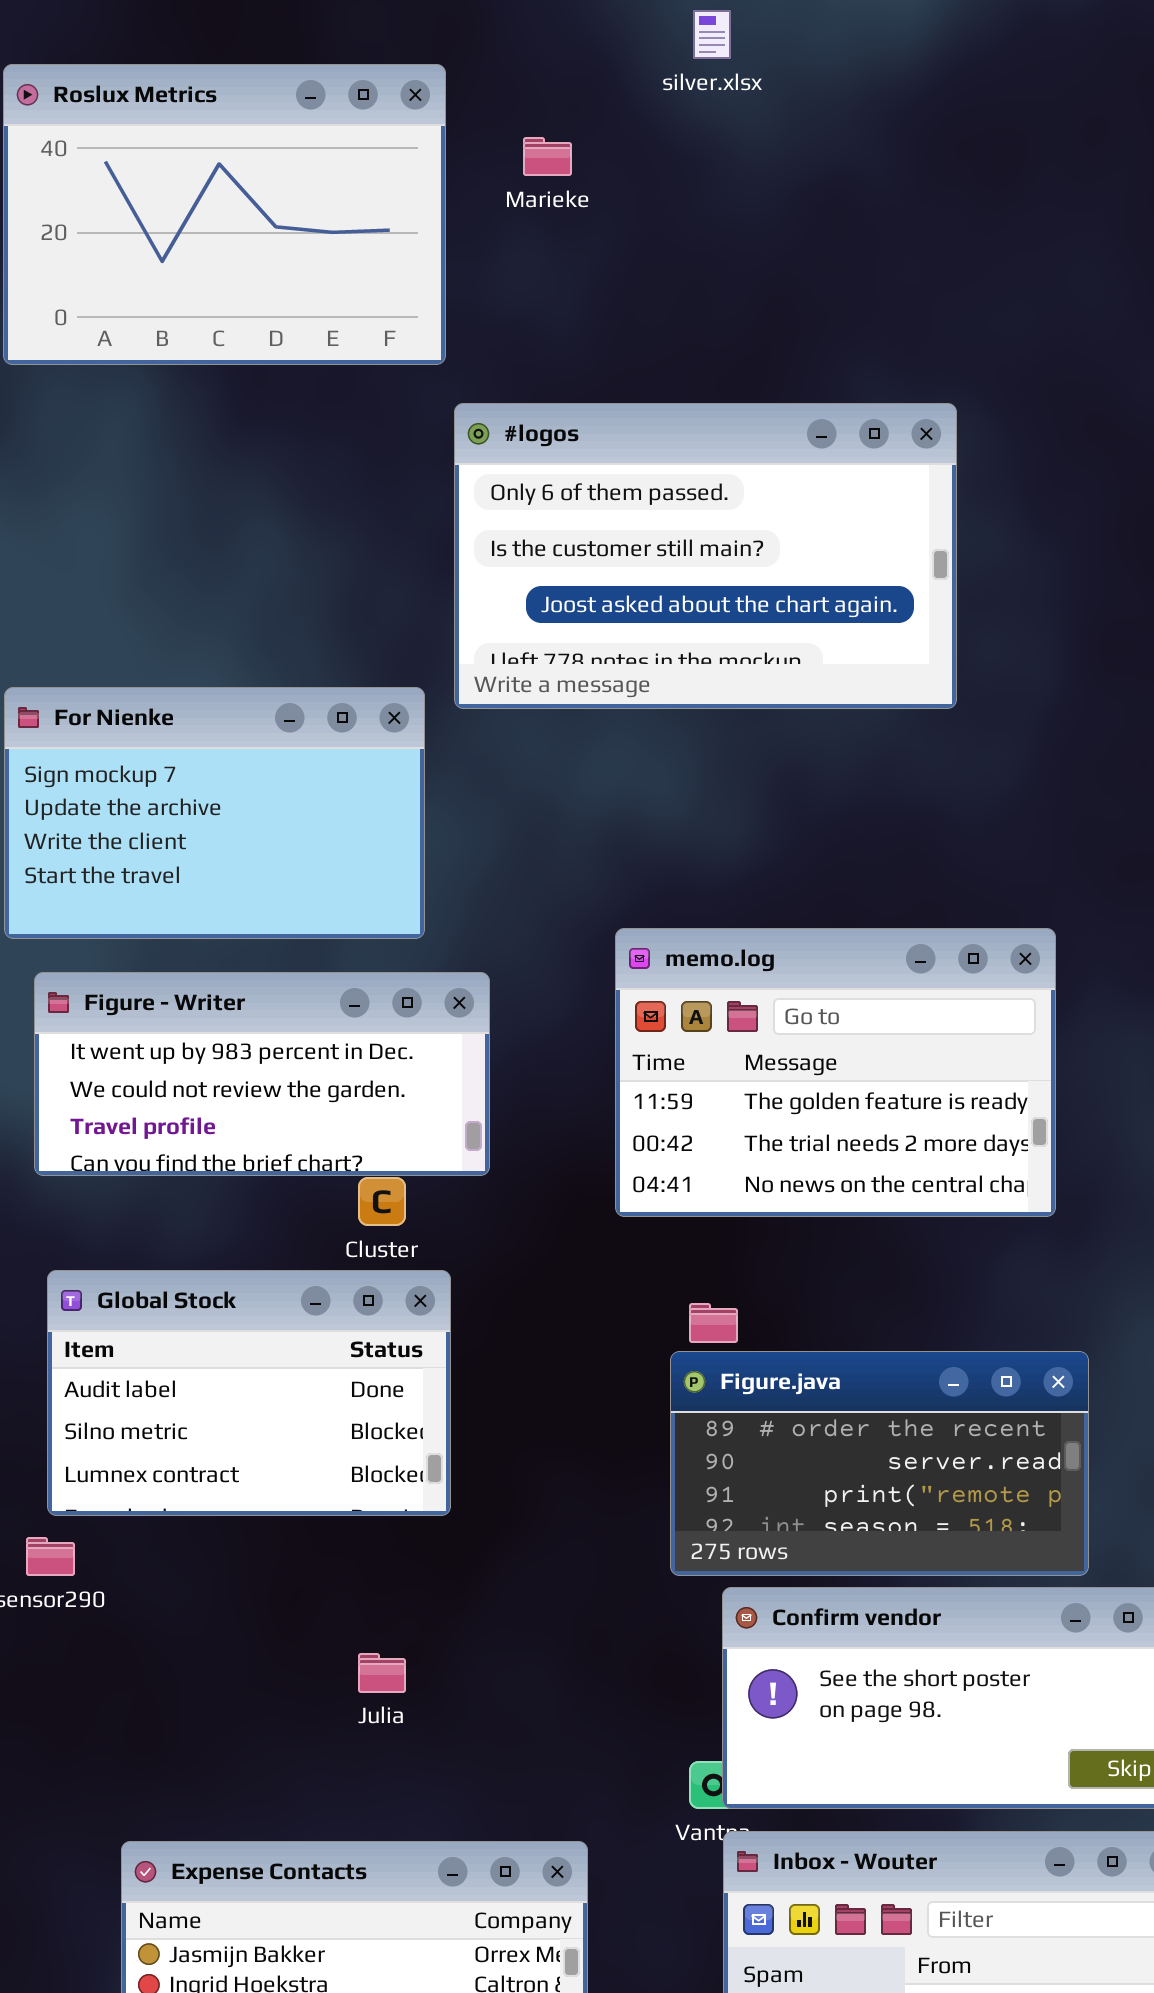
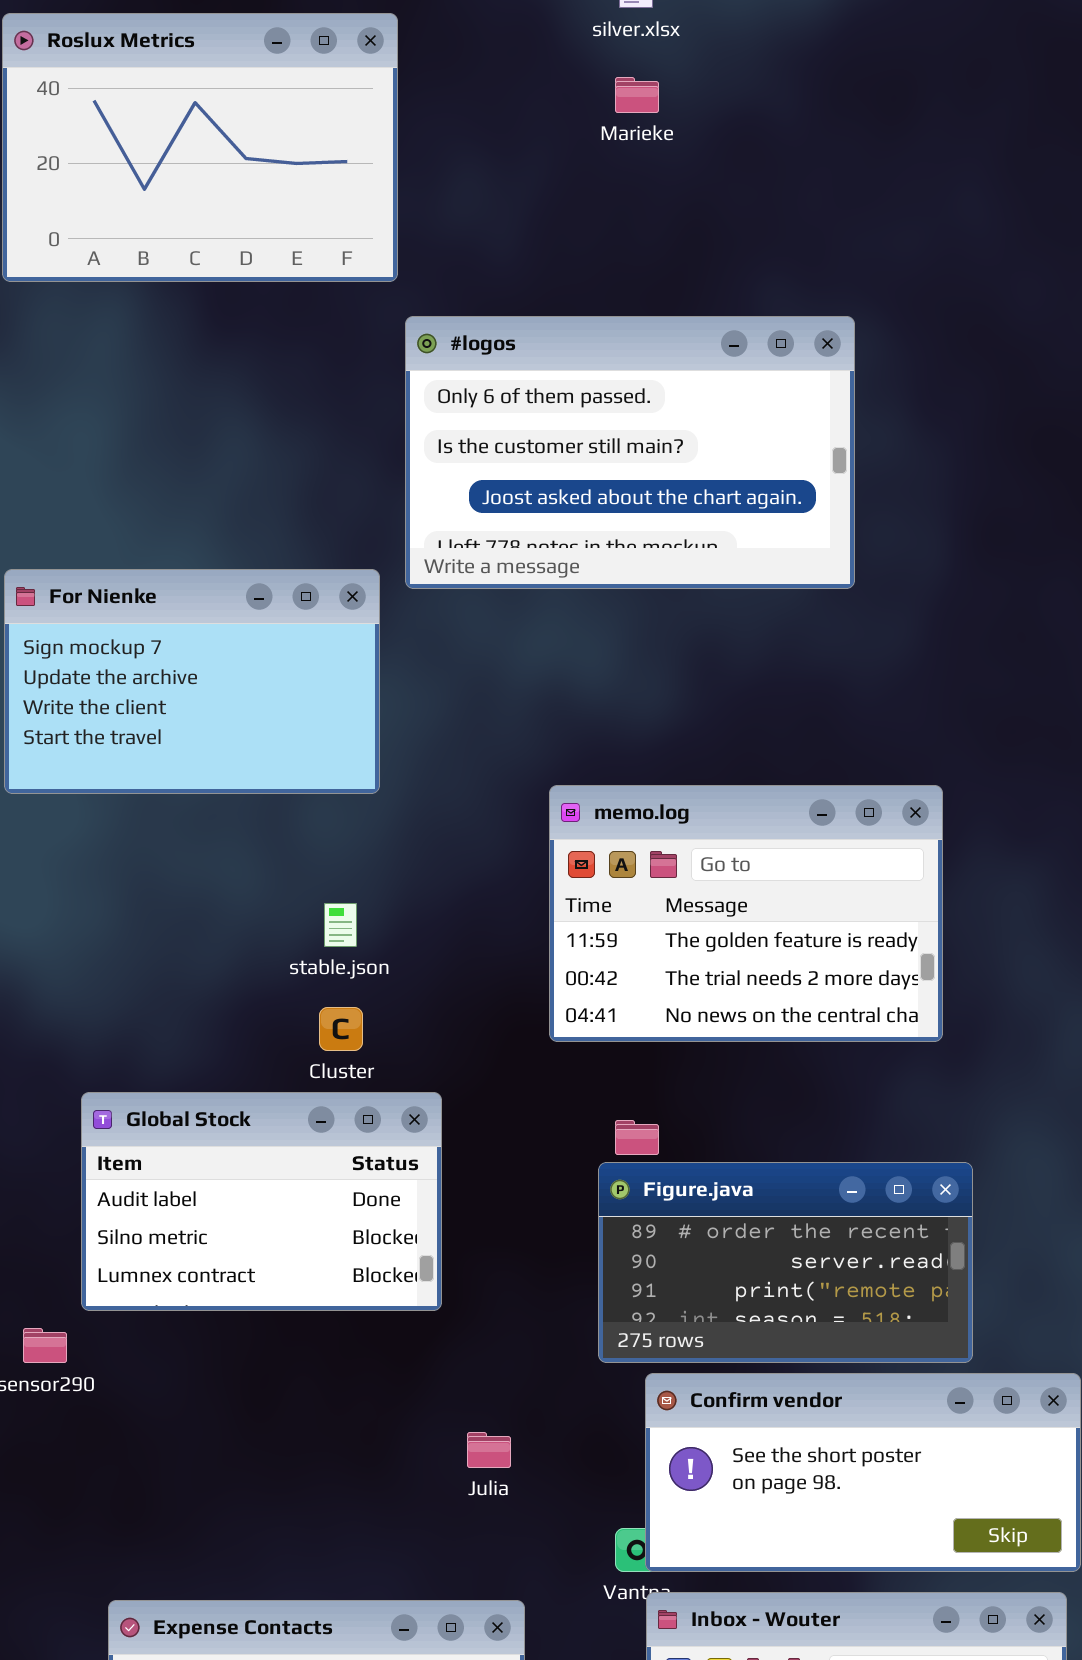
Marieke: [523,137,572,176] -> [615,77,659,113], moved
Figure - Writer: [34,972,490,1176] -> none, closed
Global Stock: [47,1270,451,1516] -> [81,1092,442,1311], moved
Julia: [358,1653,406,1693] -> [467,1432,511,1468], moved

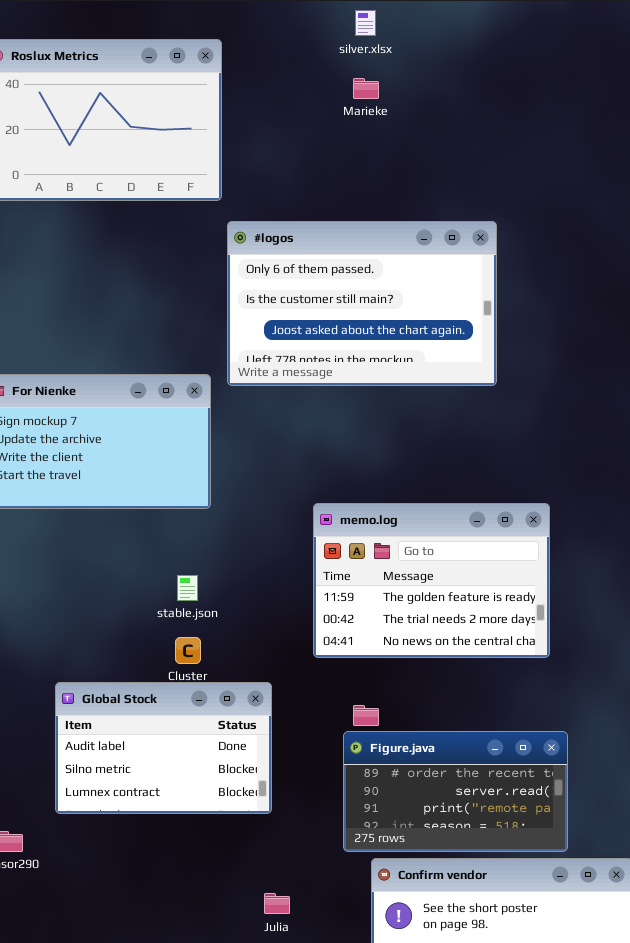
Global Stock: [81,1092,442,1311] -> [55,682,272,814], moved

